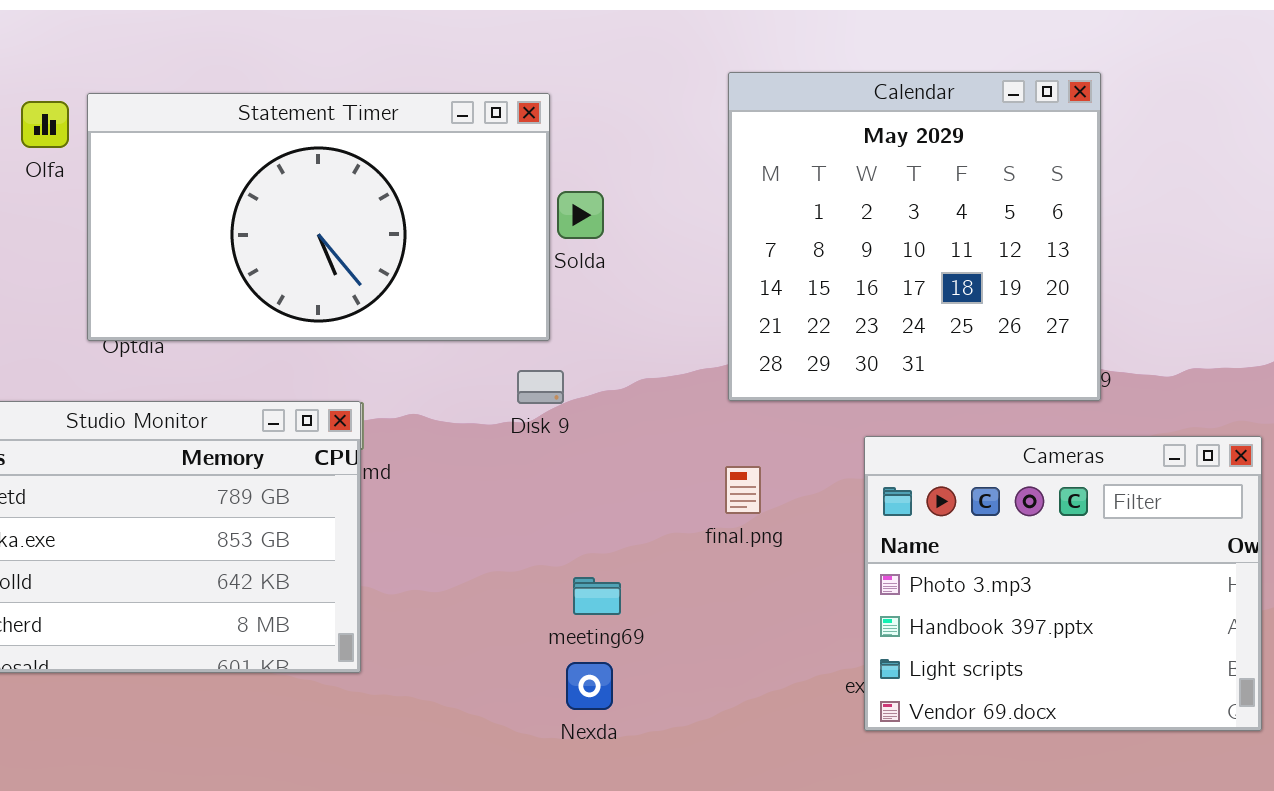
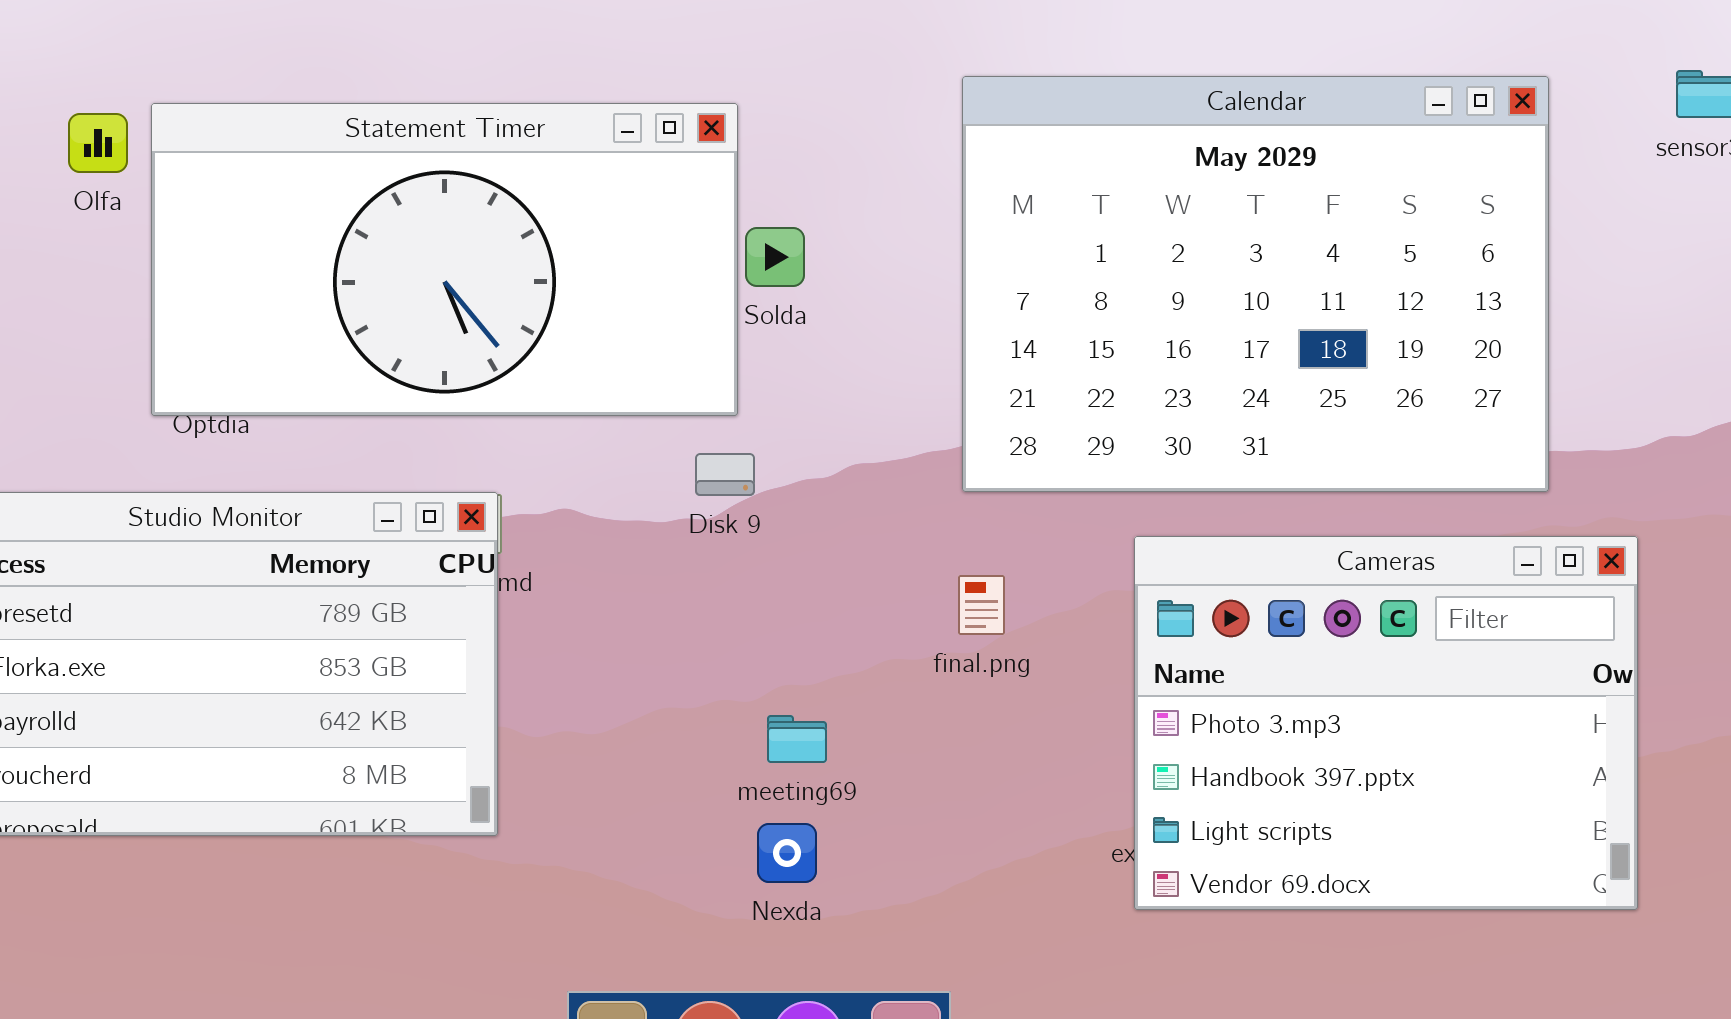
Calendar: [728,72,1101,401] -> [962,76,1549,492], resized

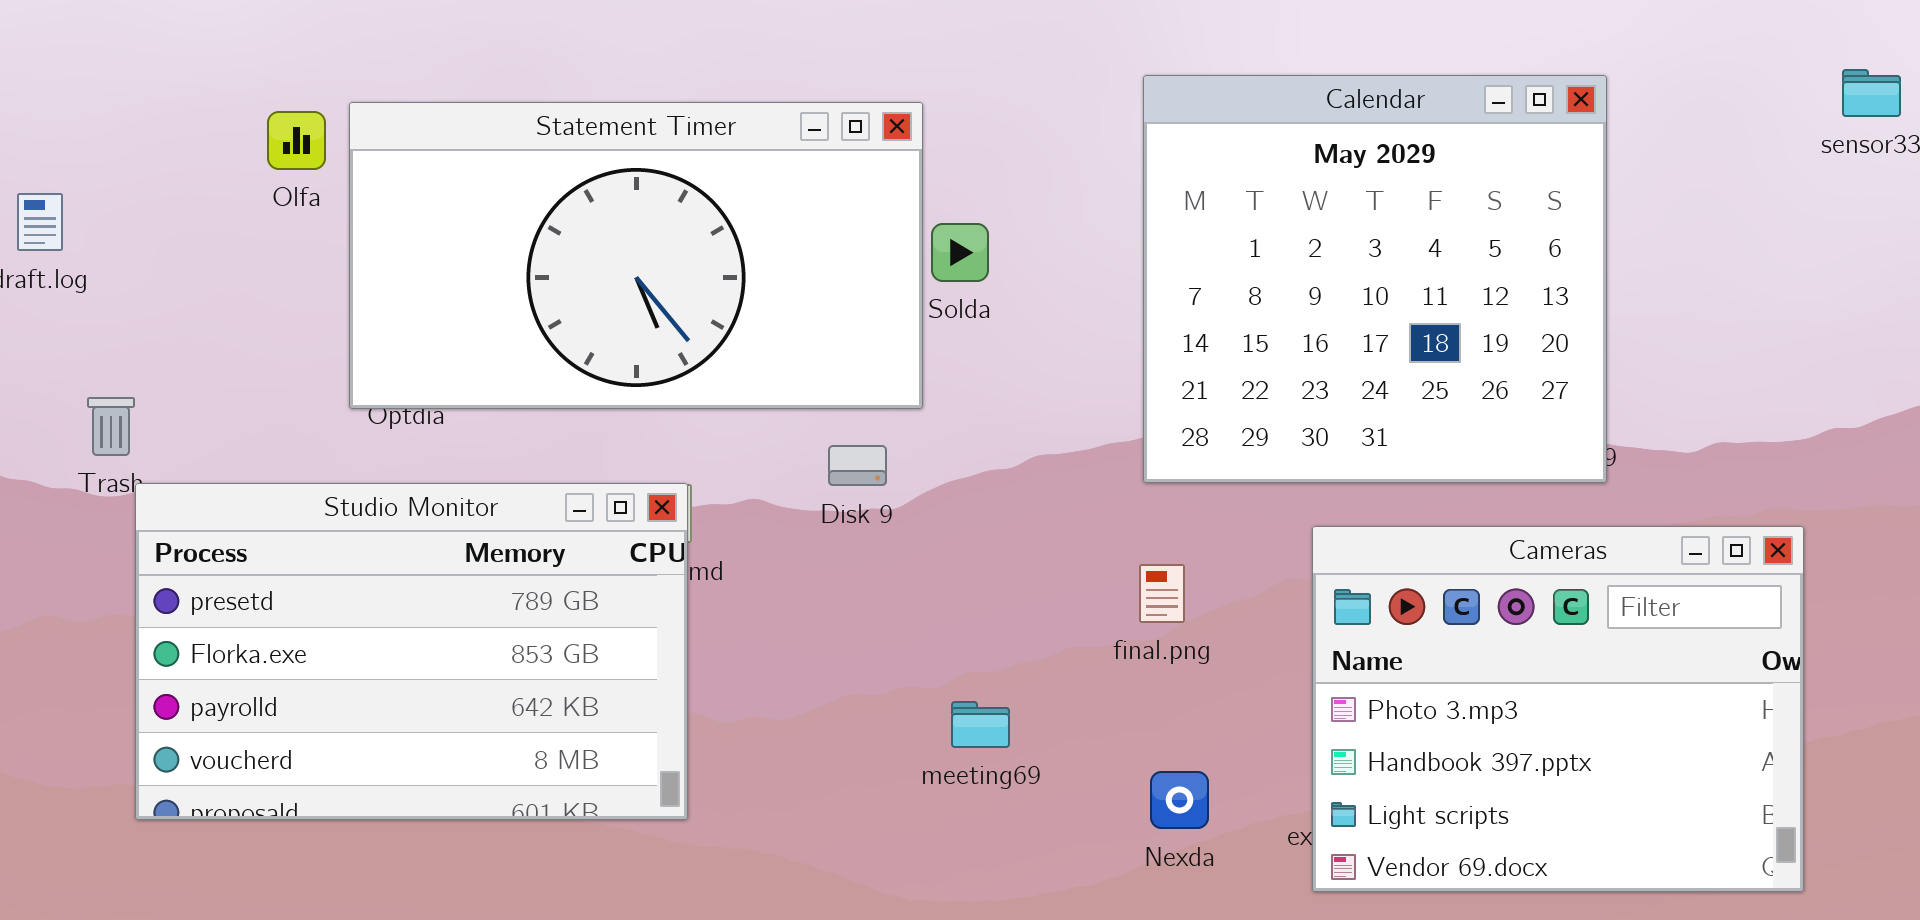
Calendar: [962,76,1549,492] -> [1143,75,1607,483], resized
Disk 9: [695,453,755,496] -> [828,445,887,486], moved
Nexda: [757,823,817,883] -> [1150,771,1209,829], moved

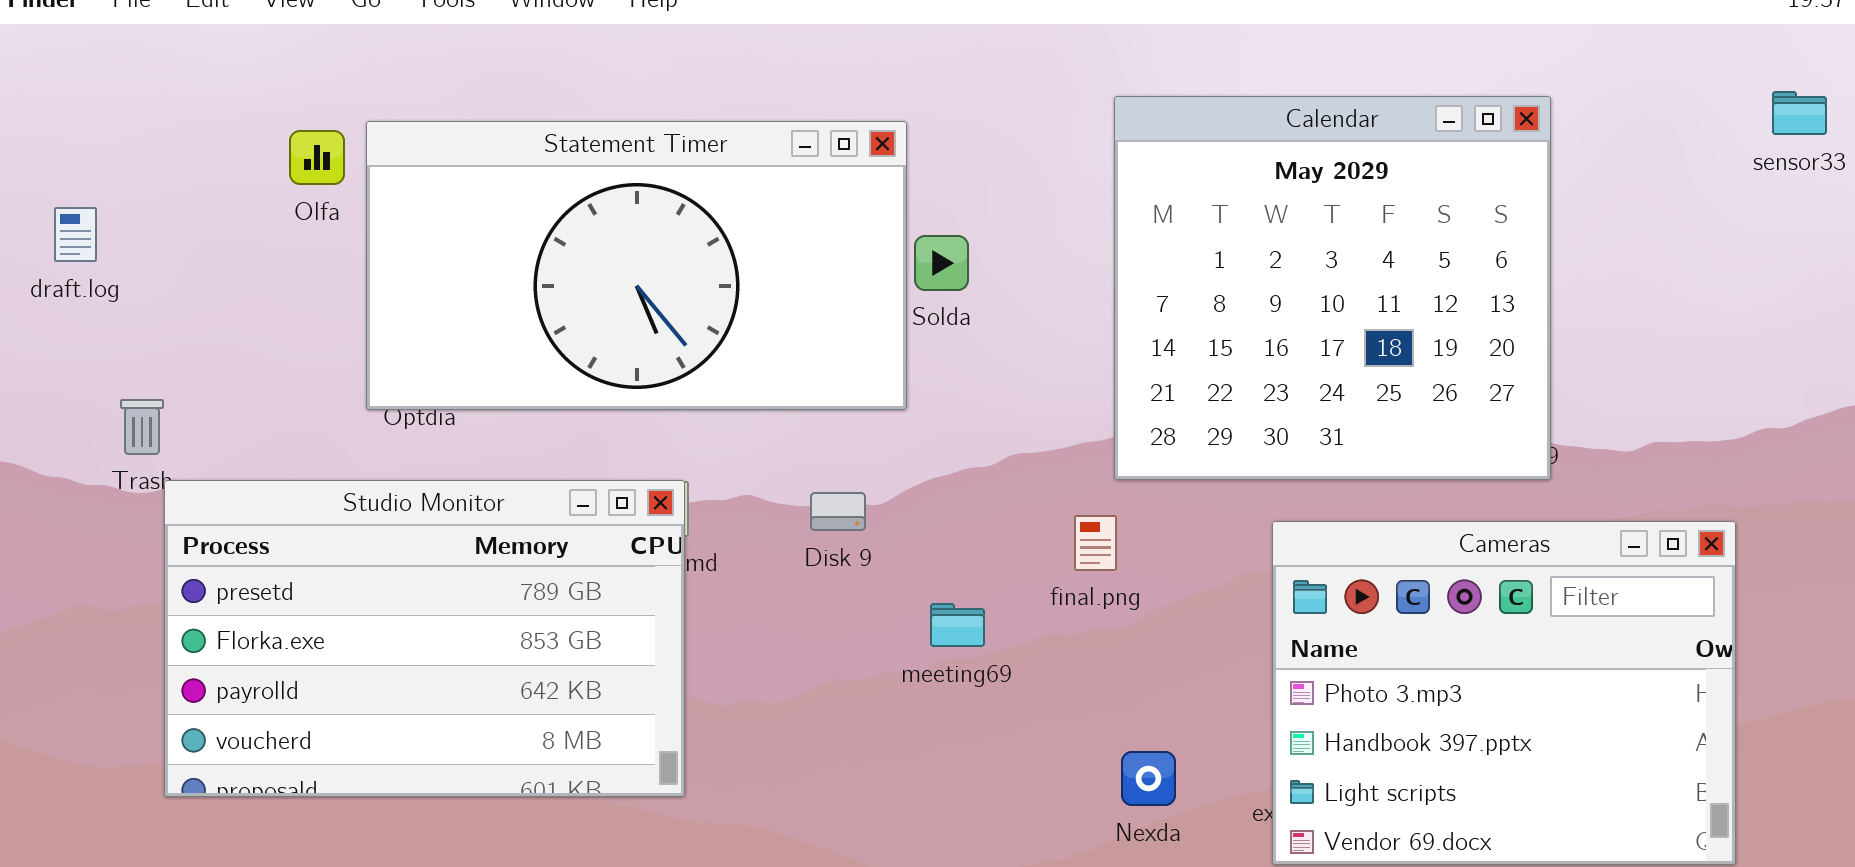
Disk 9: [828,445,887,486] -> [810,492,866,531], moved
final.png: [1139,564,1185,623] -> [1074,515,1117,571], moved
meeting69: [951,701,1010,748] -> [930,603,985,647], moved

